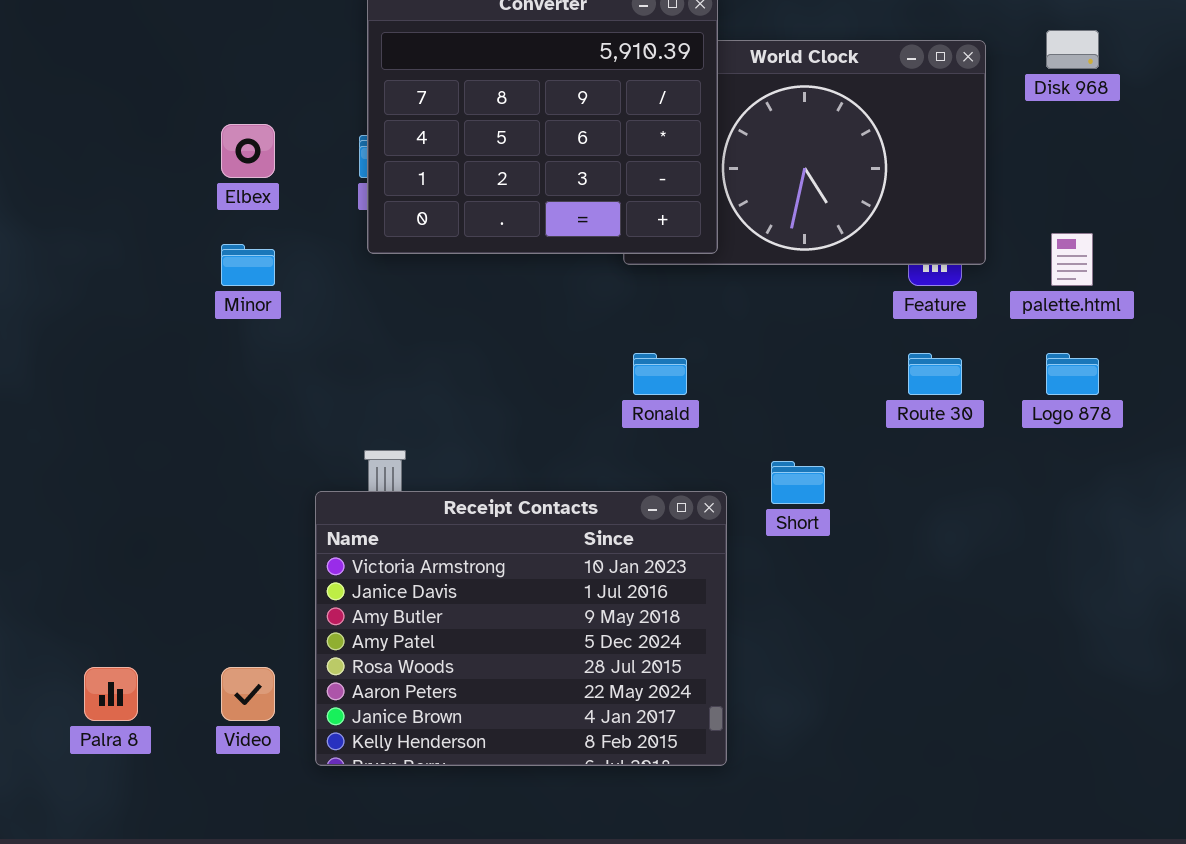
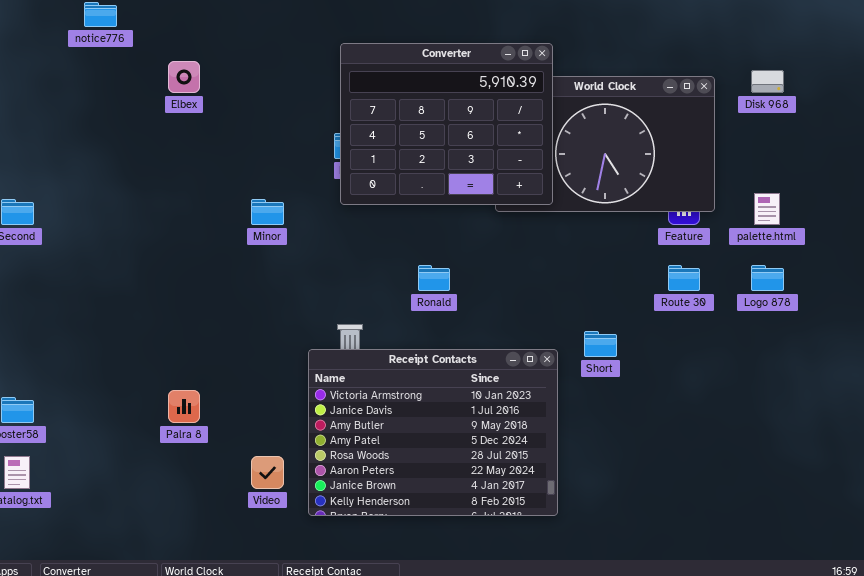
Elbex: [221,124,275,178] -> [168,61,200,93], moved
Ronald: [633,353,687,395] -> [418,265,450,291], moved
Palra 8: [84,667,138,721] -> [168,390,200,423], moved

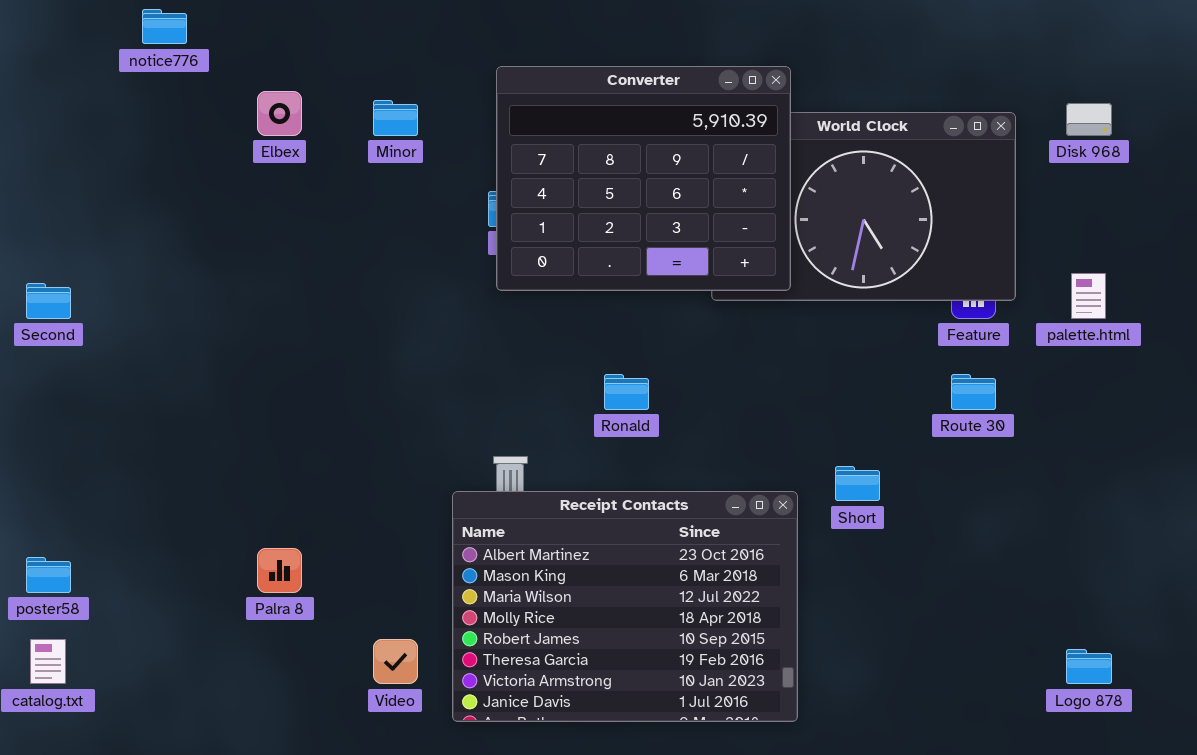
Minor: [251,199,284,225] -> [373,100,418,136], moved
Logo 878: [751,265,784,291] -> [1066,649,1112,684], moved
Receipt Contacts: [308,349,558,516] -> [452,491,798,722], scrolled up 6 rows

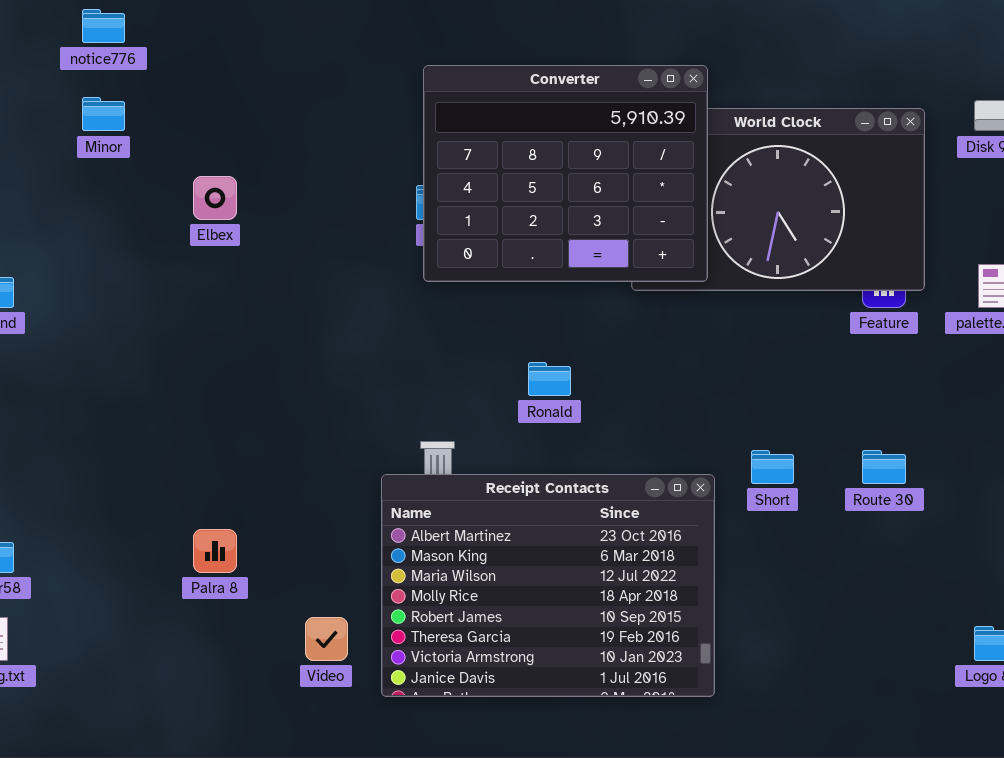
Elbex: [257,91,302,136] -> [193,176,237,220], moved
Minor: [373,100,418,136] -> [82,97,125,131], moved
Route 30: [951,374,996,410] -> [862,450,906,484], moved

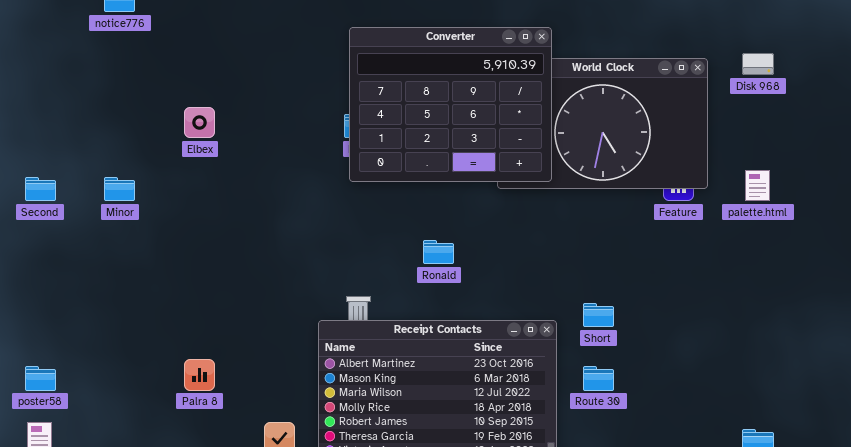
Minor: [82,97,125,131] -> [104,177,135,201], moved
Route 30: [862,450,906,484] -> [583,366,614,391], moved

